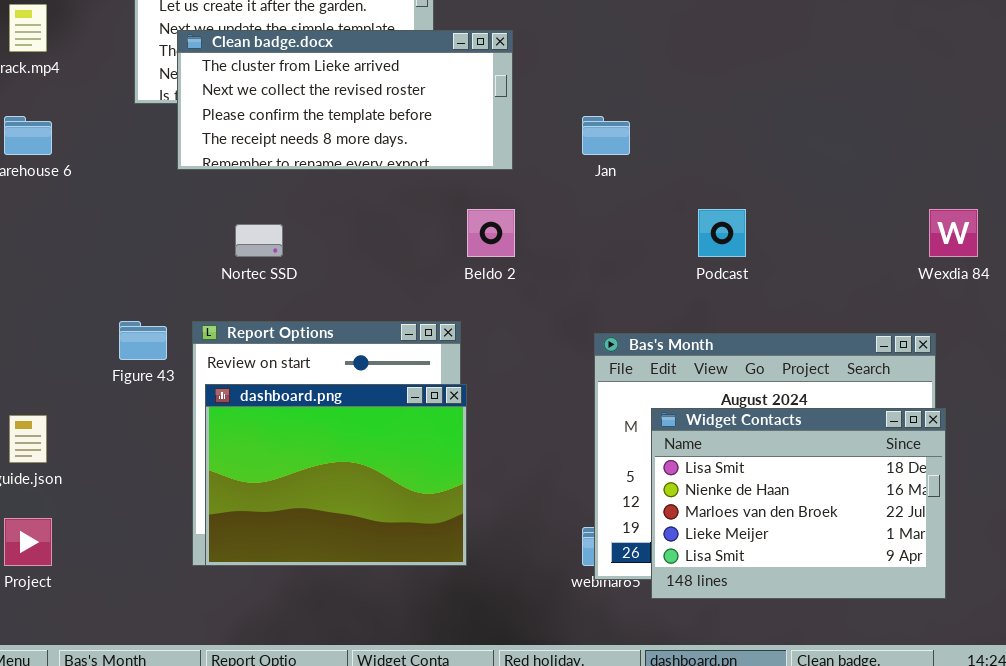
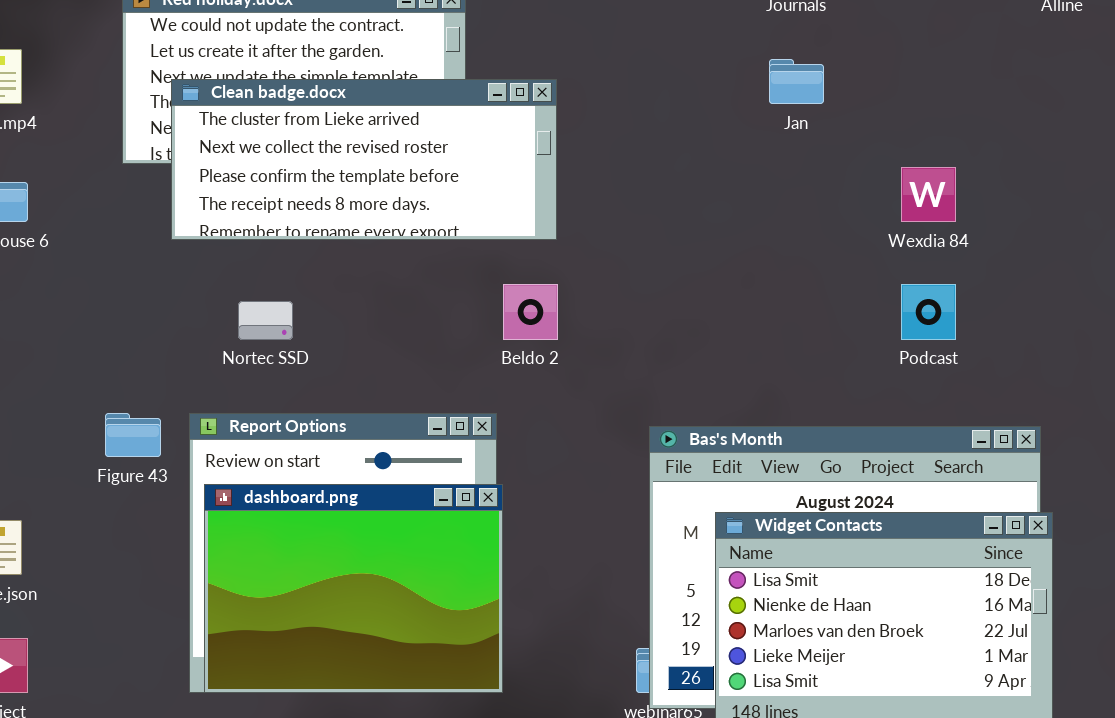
Jan: [582,116,630,155] -> [769,59,824,104], moved
Podcast: [698,209,746,257] -> [901,284,956,340], moved
Wexdia 84: [929,209,978,257] -> [901,167,956,222], moved

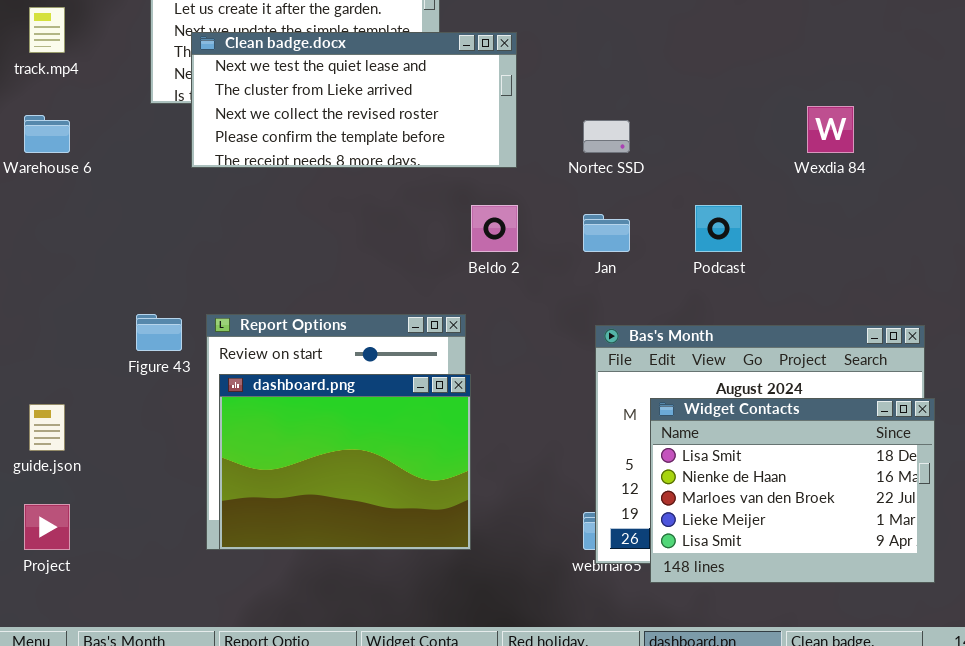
Jan: [769,59,824,104] -> [583,214,630,252], moved
Clean badge.docx: [171,79,557,240] -> [191,32,517,168], scrolled up 1 row
Podcast: [901,284,956,340] -> [695,205,742,252], moved
Nortec SSD: [238,301,293,340] -> [583,120,630,153], moved

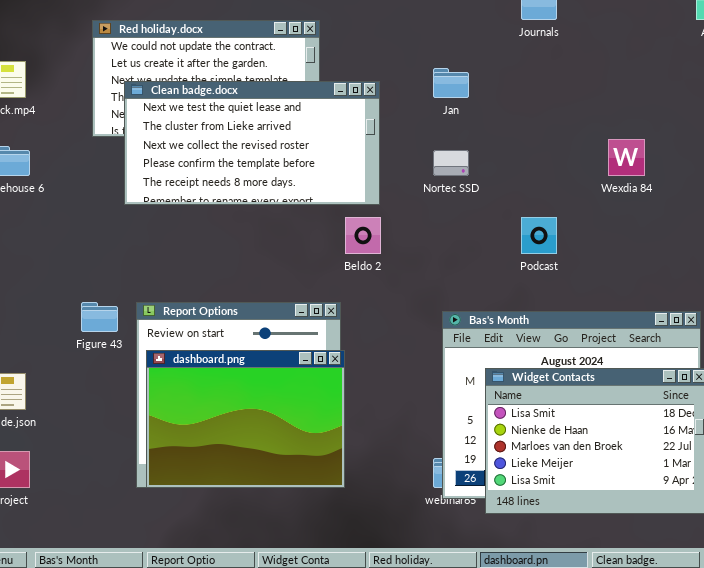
Clean badge.docx: [191,32,517,168] -> [124,81,380,205], resized
Jan: [583,214,630,252] -> [433,68,469,98], moved

